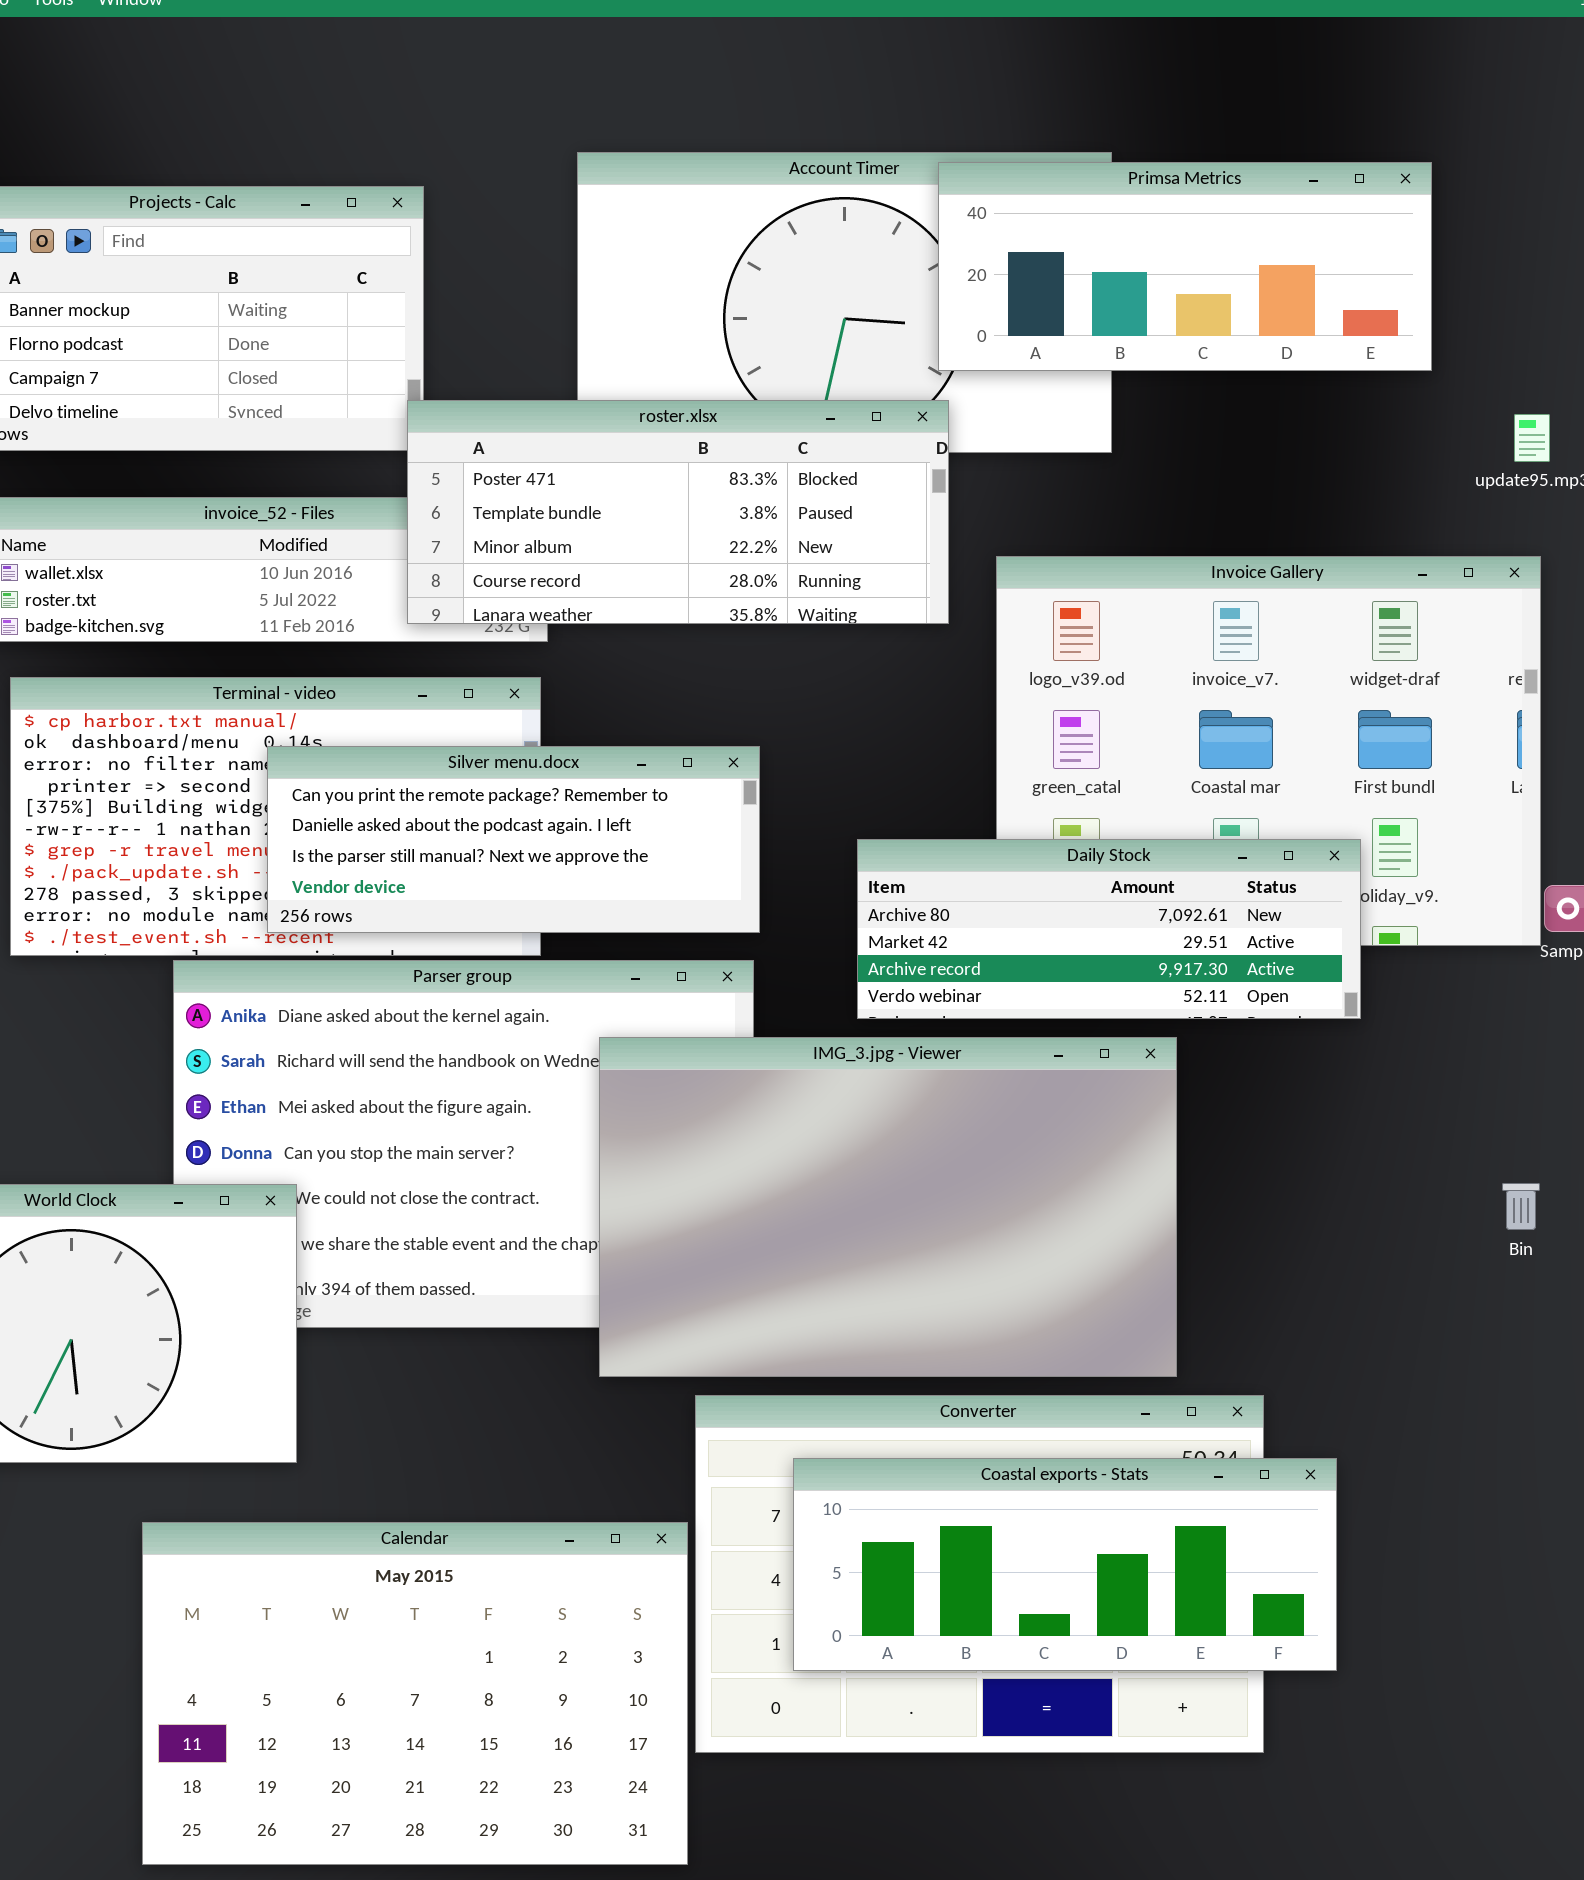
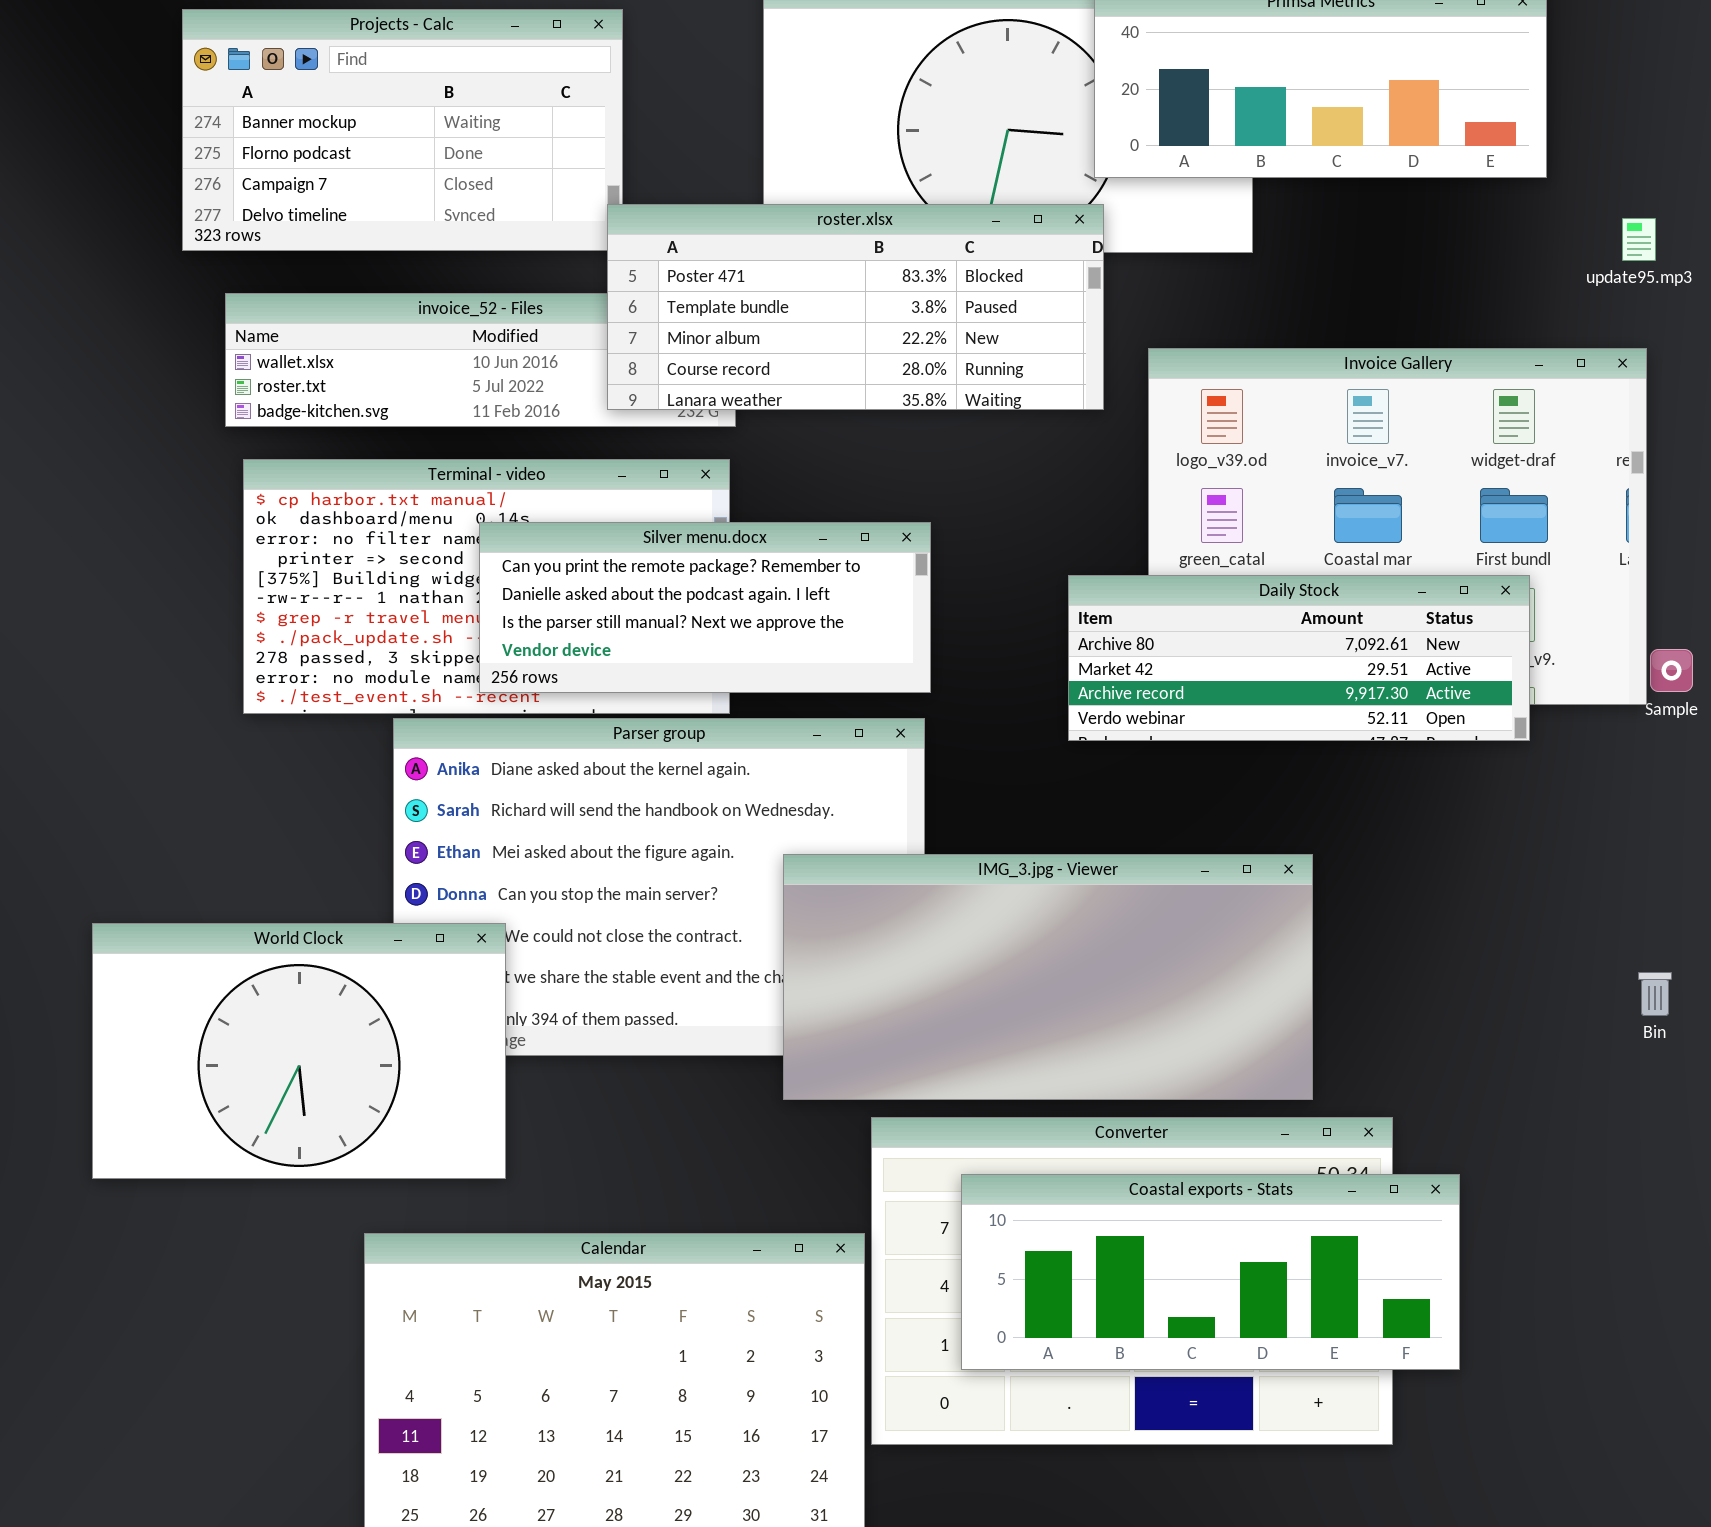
Daily Stock: [857,839,1361,1019] -> [1068,575,1530,741], moved
IMG_3.jpg - Viewer: [599,1037,1177,1377] -> [783,854,1313,1100], resized
Bin: [1502,1183,1540,1230] -> [1638,972,1672,1016], moved

